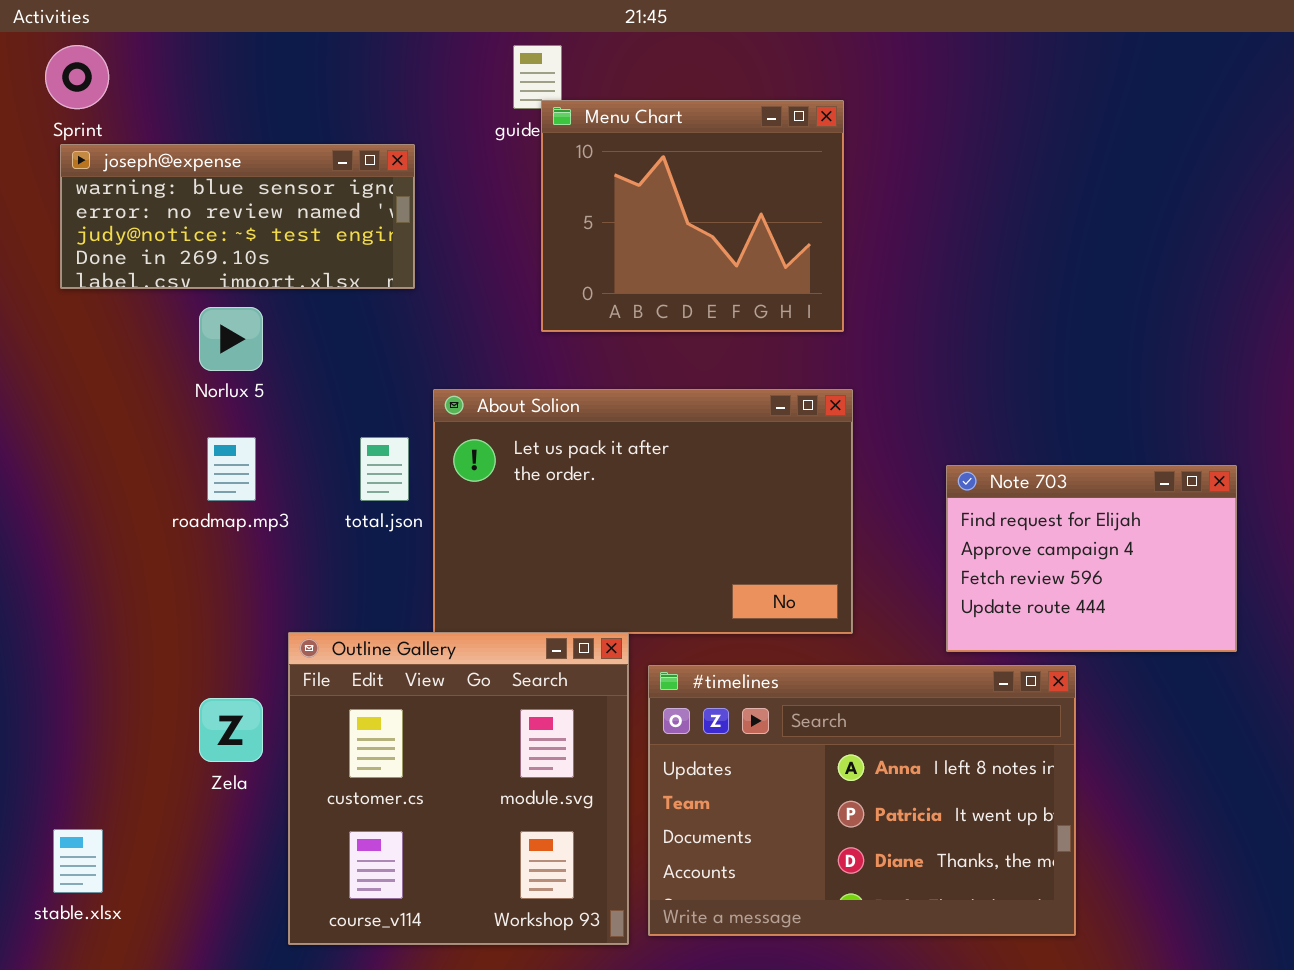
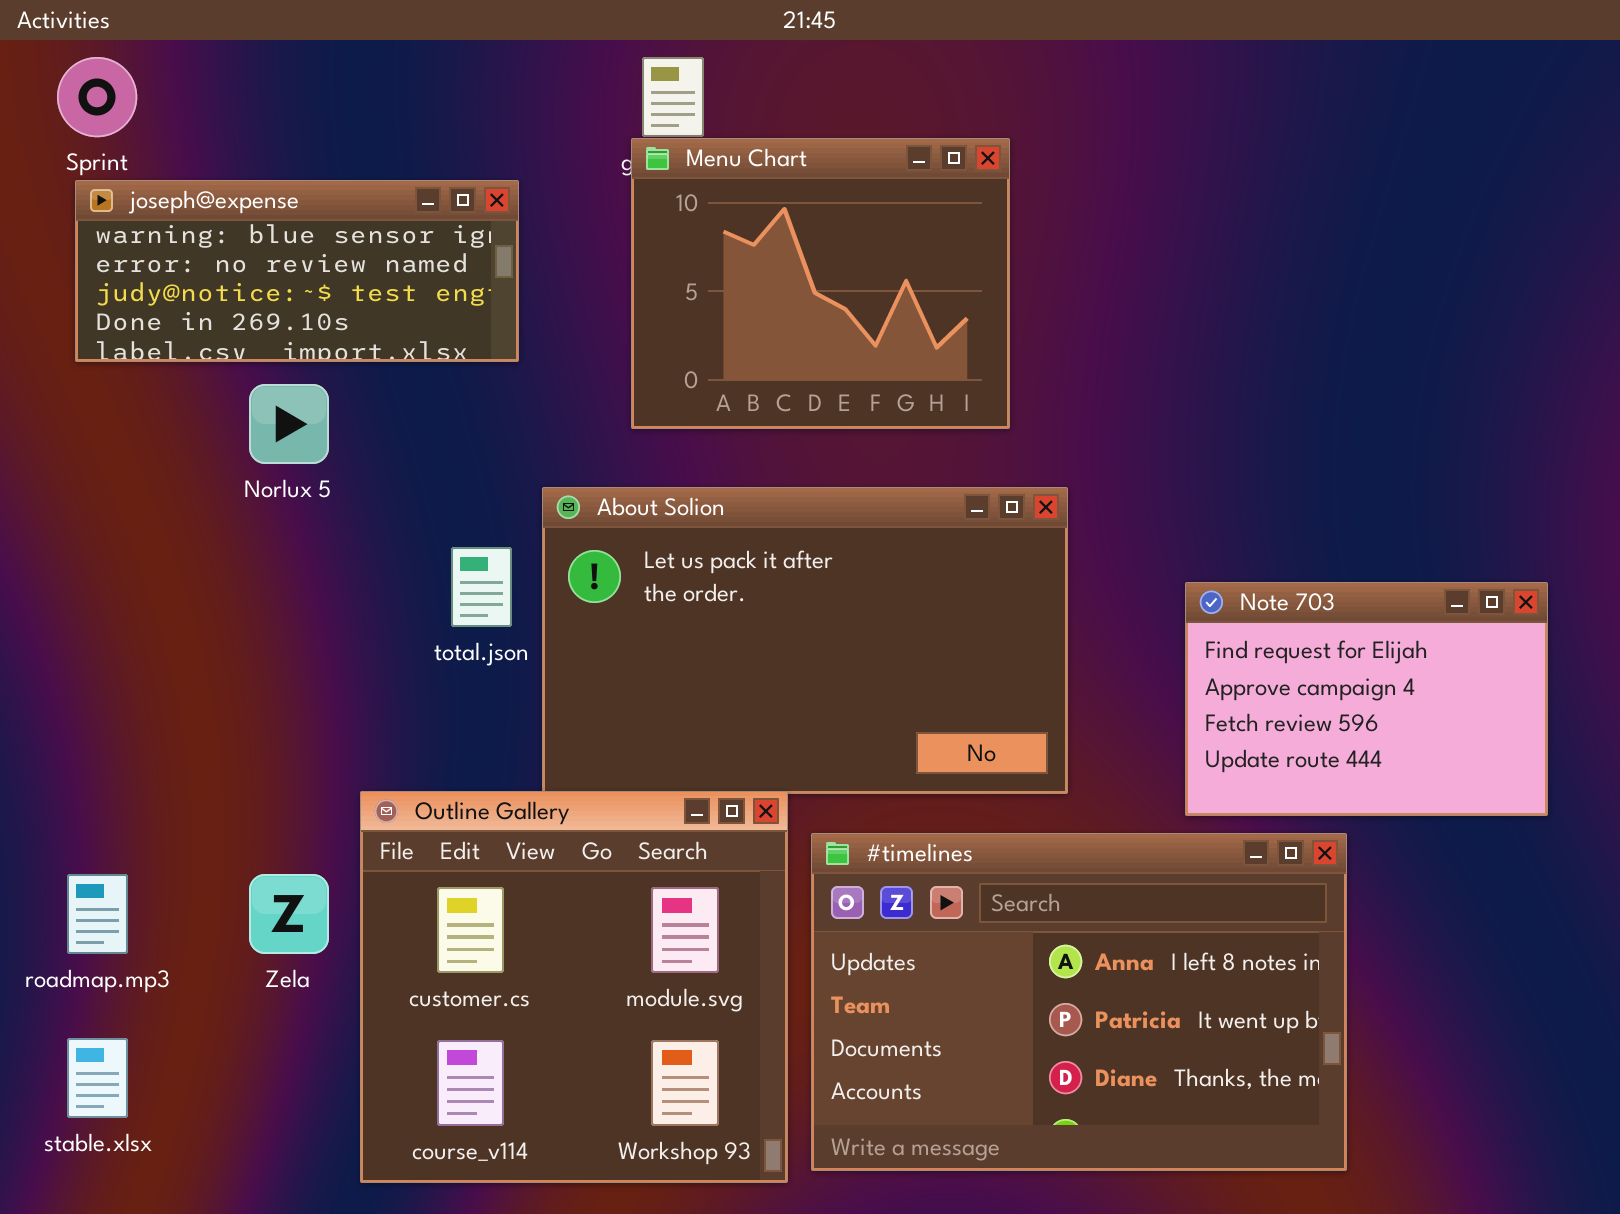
Menu Chart: [541,100,844,332] -> [631,138,1010,429], moved
roadmap.mp3: [207,437,256,501] -> [67,874,128,954], moved

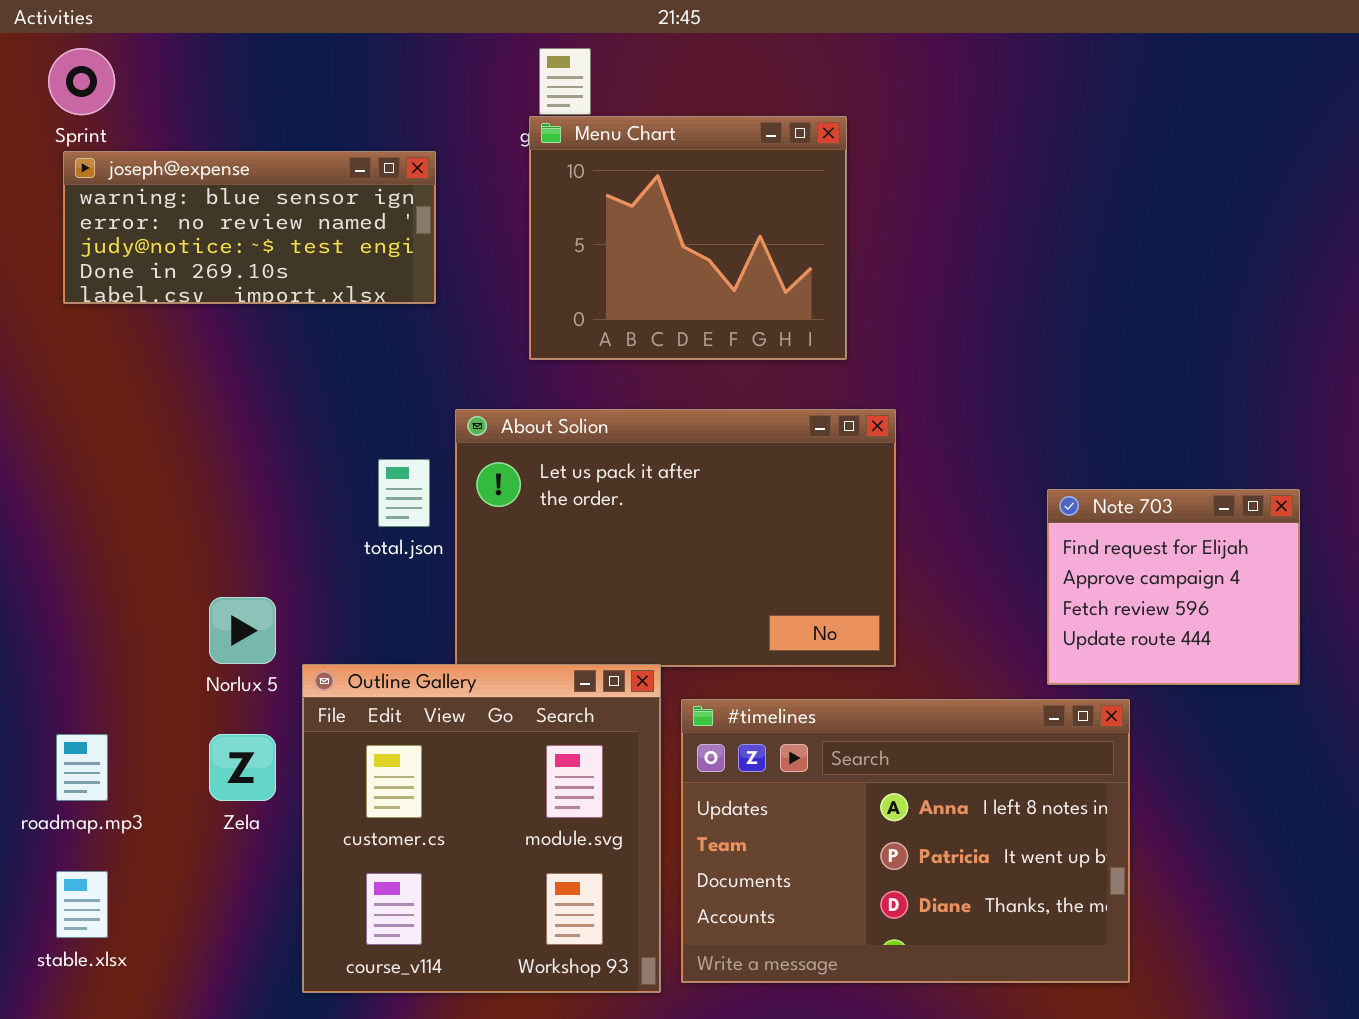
Norlux 5: [249,384,329,464] -> [209,597,276,664], moved
Note 703: [1185,582,1548,816] -> [1047,489,1300,685], resized

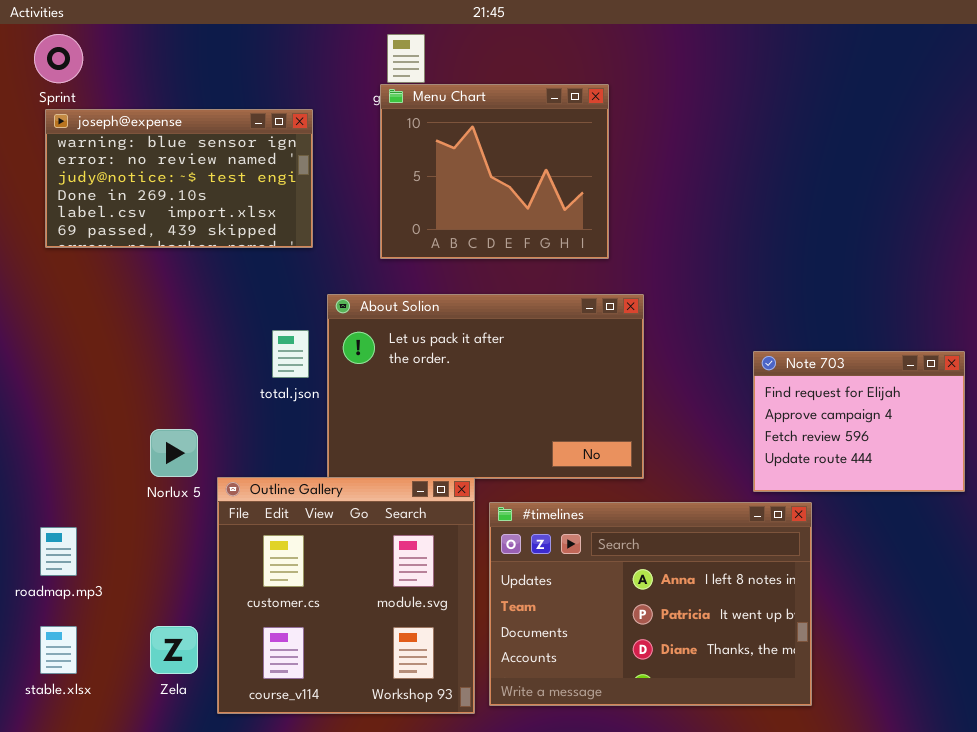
joseph@expense: [63,151,436,304] -> [45,109,313,248], resized
Note 703: [1047,489,1300,685] -> [753,351,965,492], resized
Zela: [209,734,276,801] -> [150,626,198,674], moved

